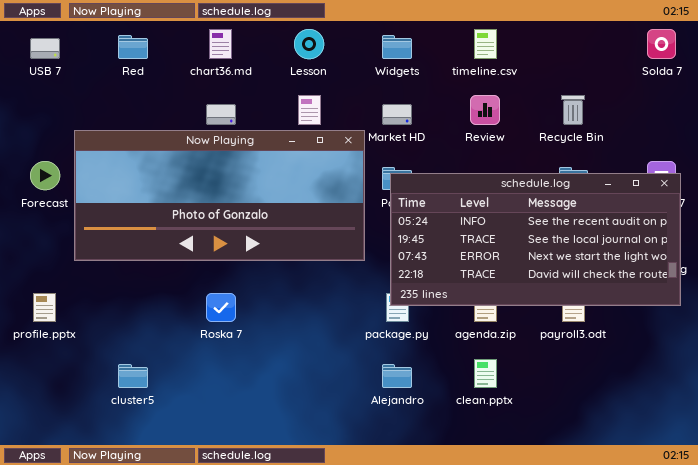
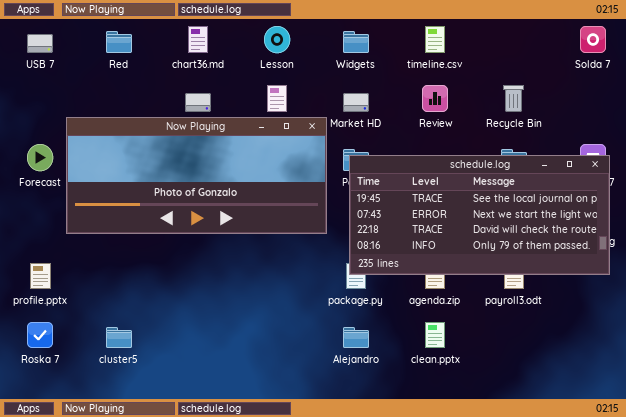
schedule.log: [390,173,681,306] -> [349,155,610,275], scrolled down 1 row
Roska 7: [206,293,236,322] -> [27,322,53,348], moved

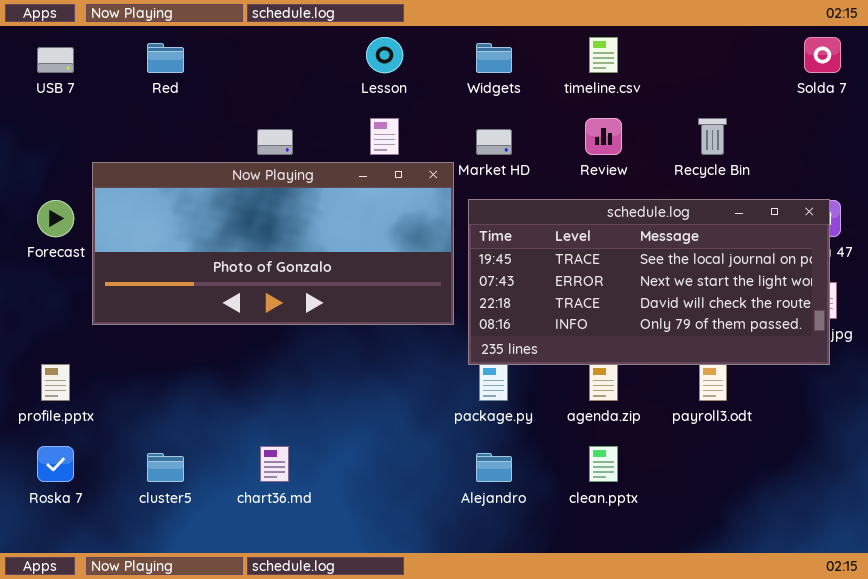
chart36.md: [188,26,208,53] -> [260,446,289,482], moved
schedule.log: [349,155,610,275] -> [468,199,830,365], moved

